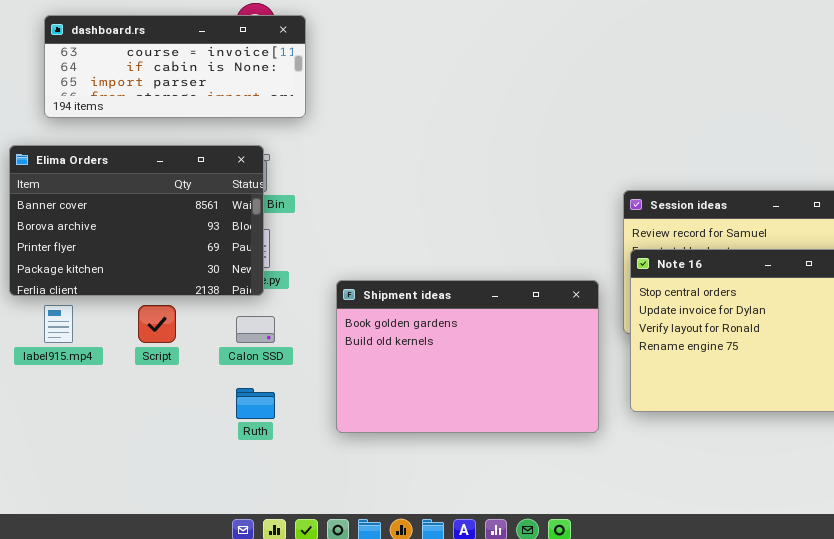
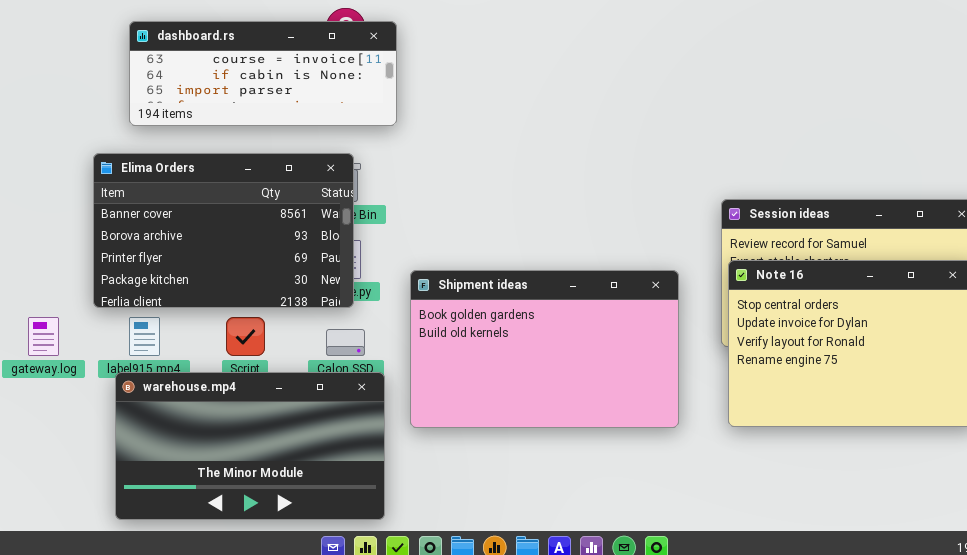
Shipment ideas: [336,280,599,433] -> [410,270,679,428], moved
warehouse.mp4: none -> [115,372,385,520], opened

